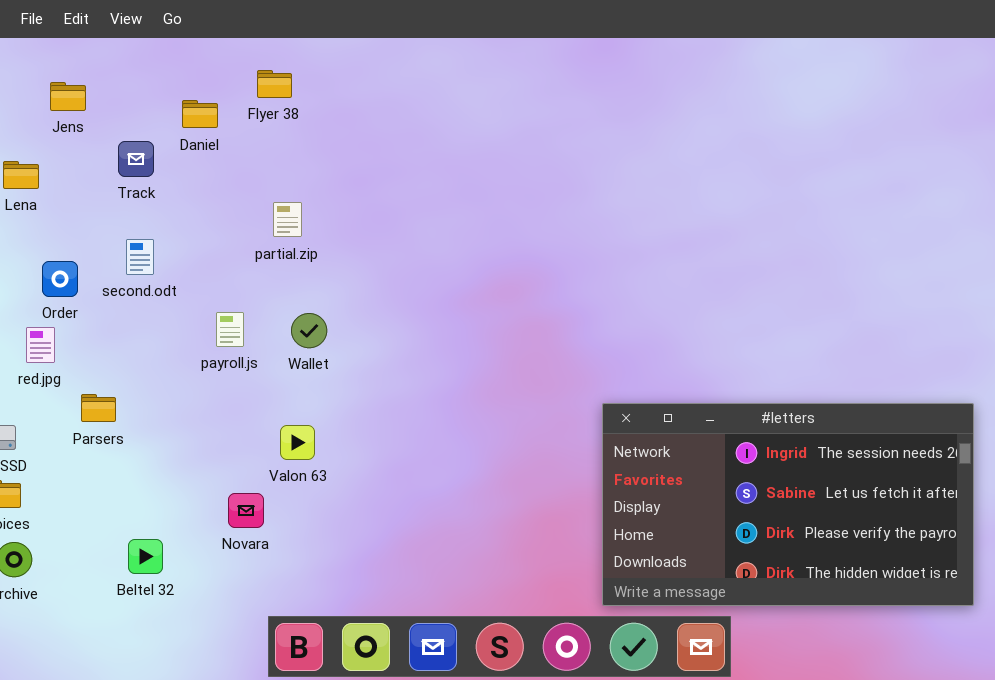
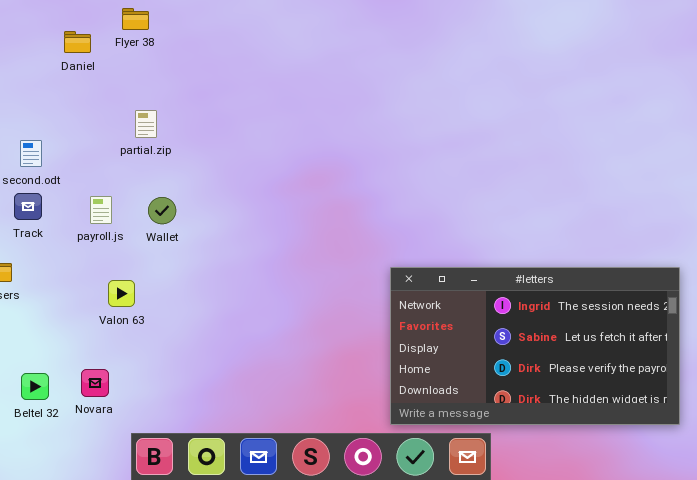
Track: [118,141,154,177] -> [14,193,42,220], moved
Valon 63: [280,425,315,460] -> [108,280,135,307], moved
Novara: [228,493,264,528] -> [81,369,109,397], moved

